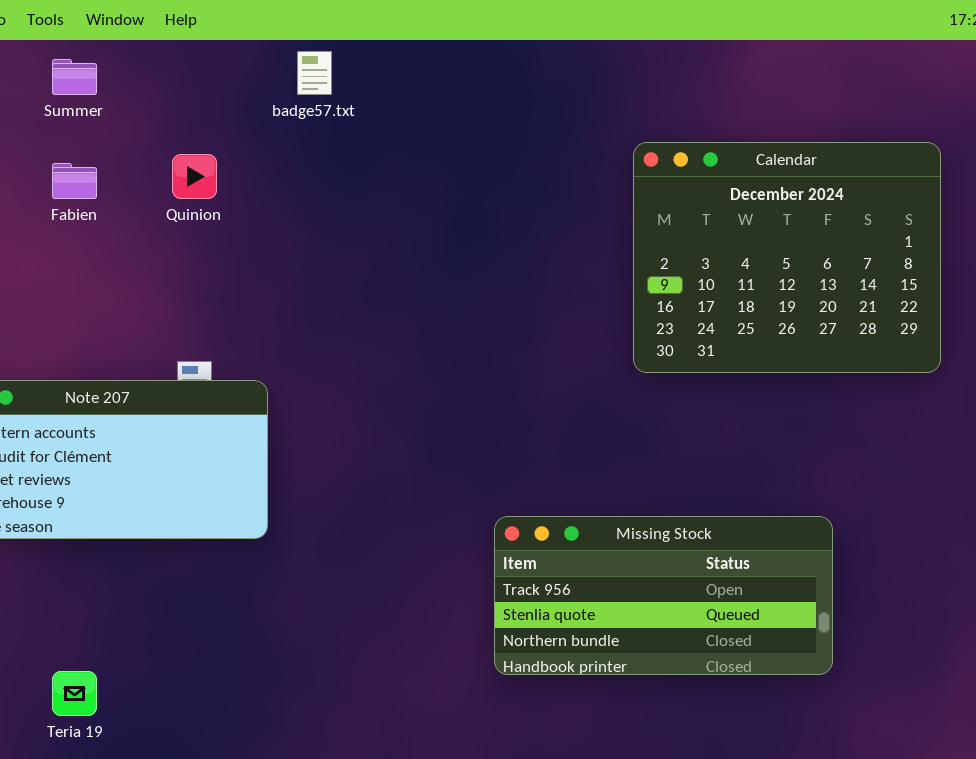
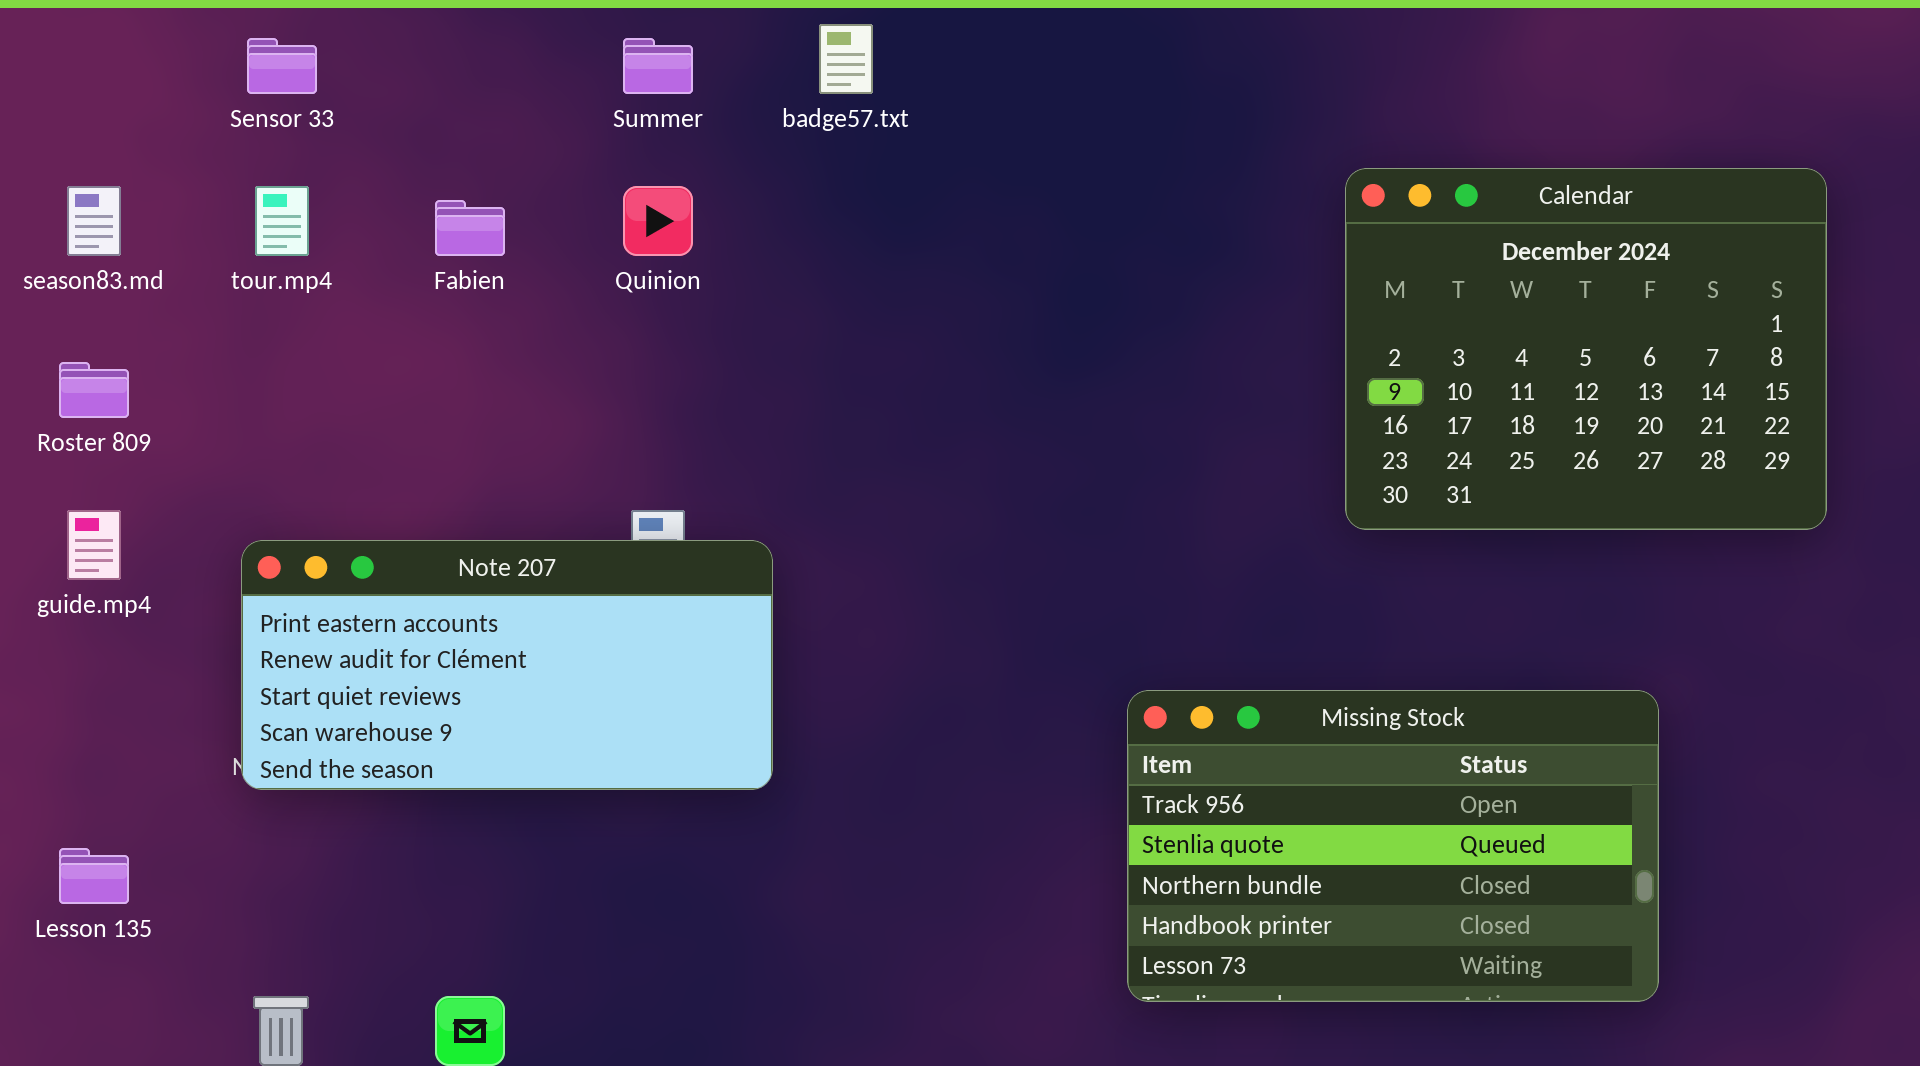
Summer: [52,59,97,95] -> [623,38,693,94], moved
Missing Stock: [494,516,833,675] -> [1127,690,1659,1002], resized

